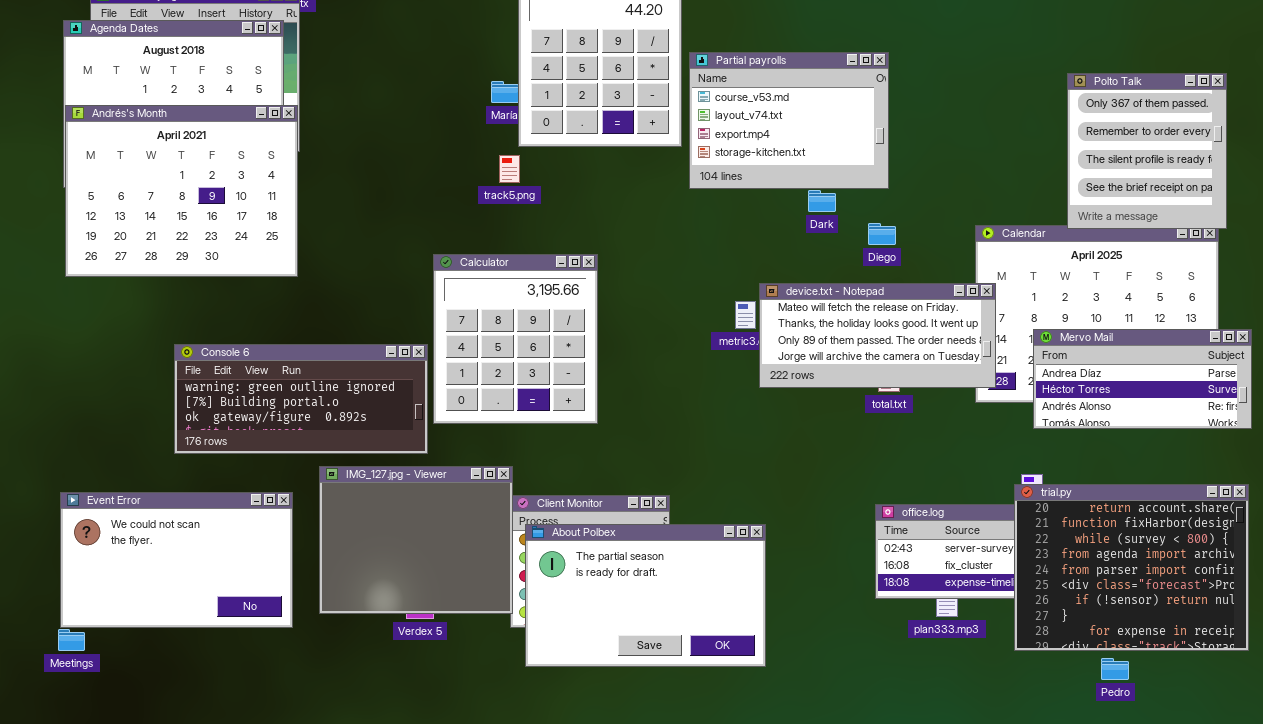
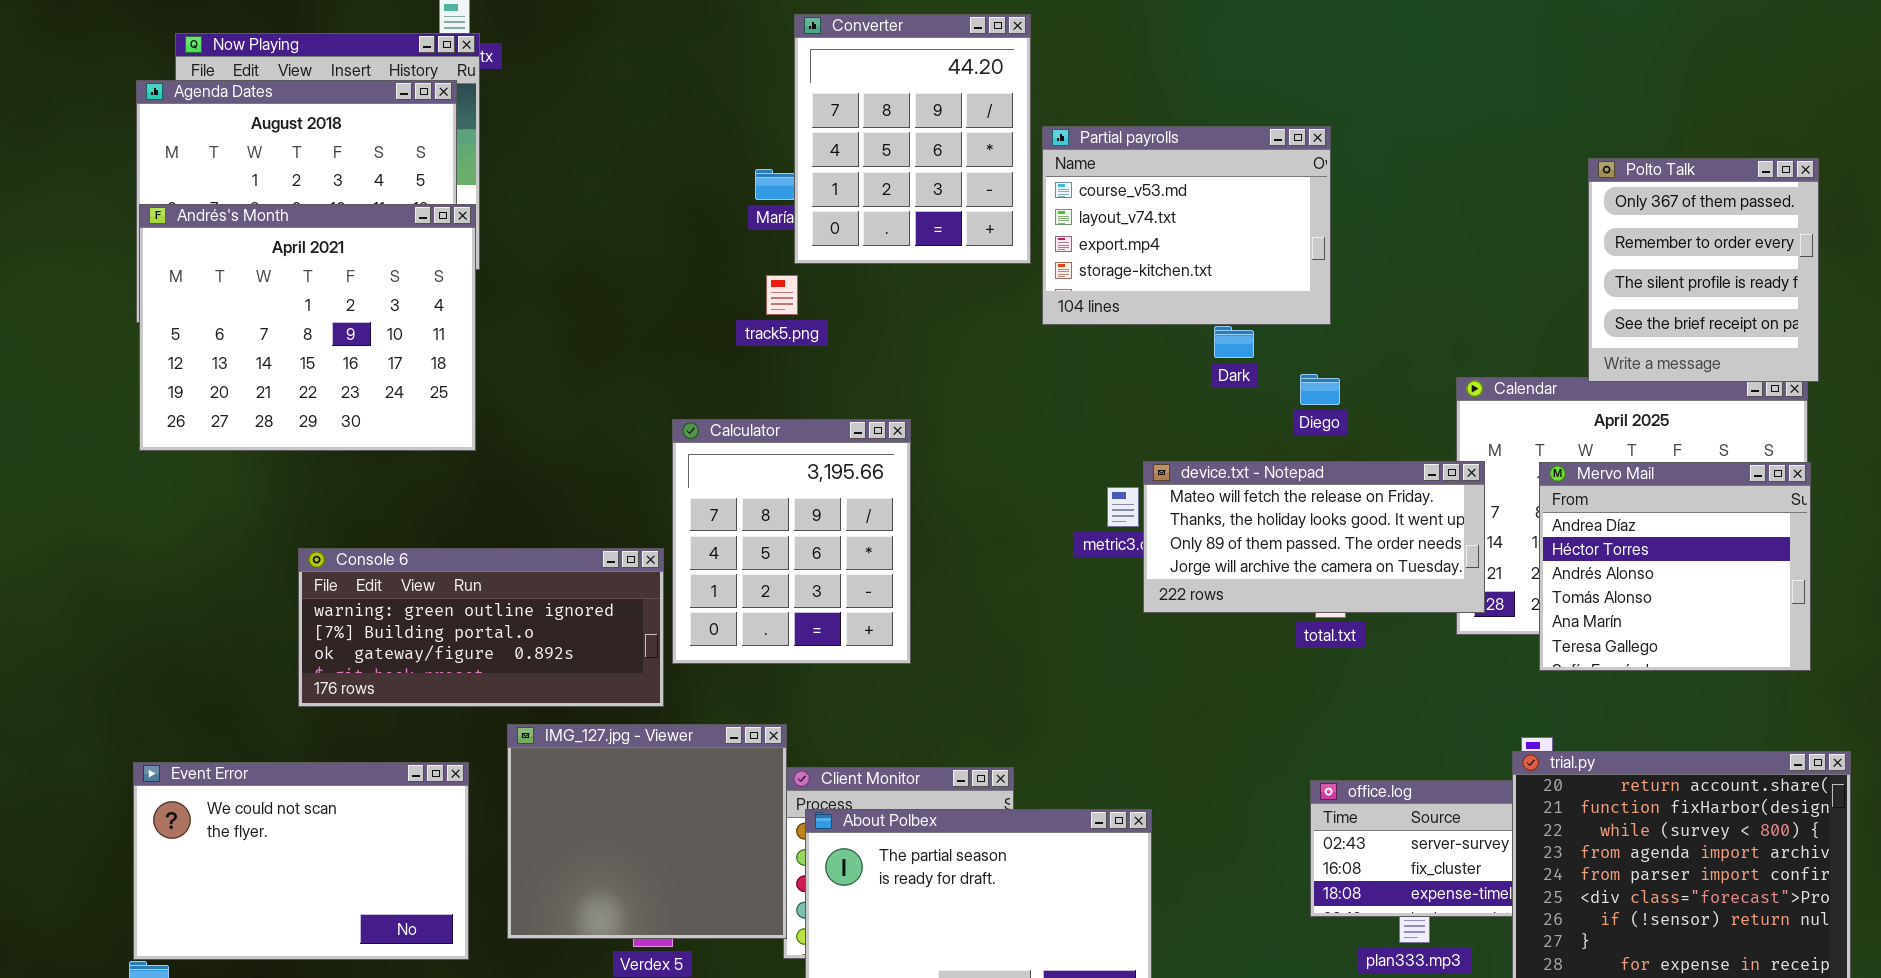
Mervo Mail: [1033,329,1252,429] -> [1539,462,1811,671], resized

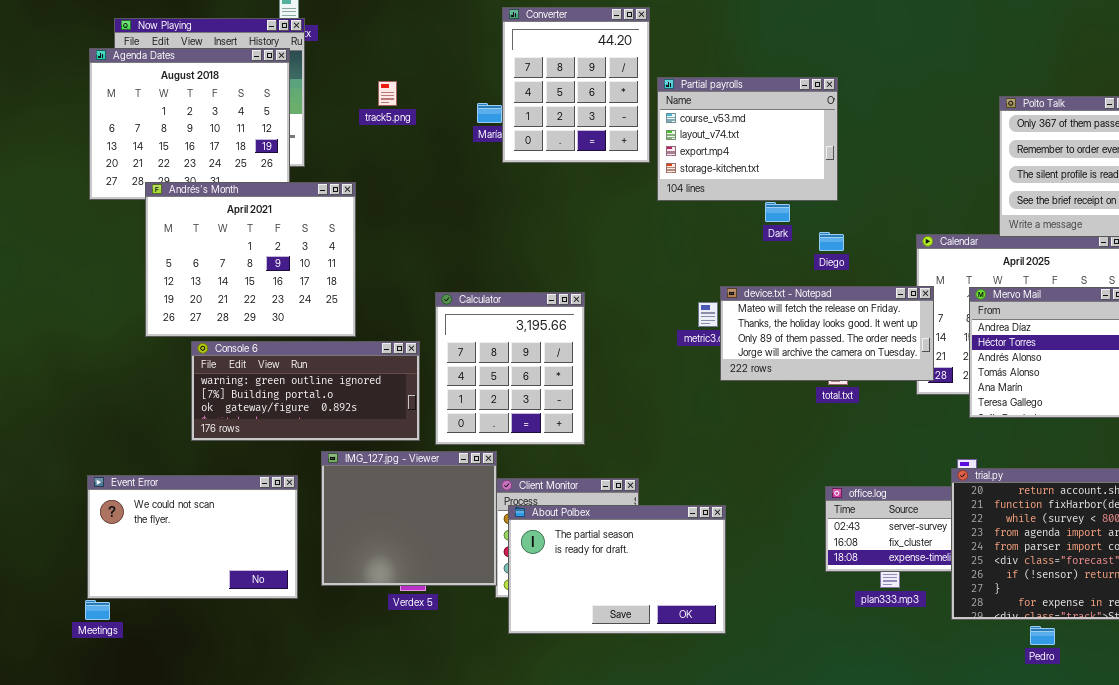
Andrés's Month: [139,204,476,451] -> [145,182,356,337], moved
track5.png: [766,275,798,315] -> [378,81,397,106], moved
Calculator: [672,419,911,664] -> [435,292,585,445], moved

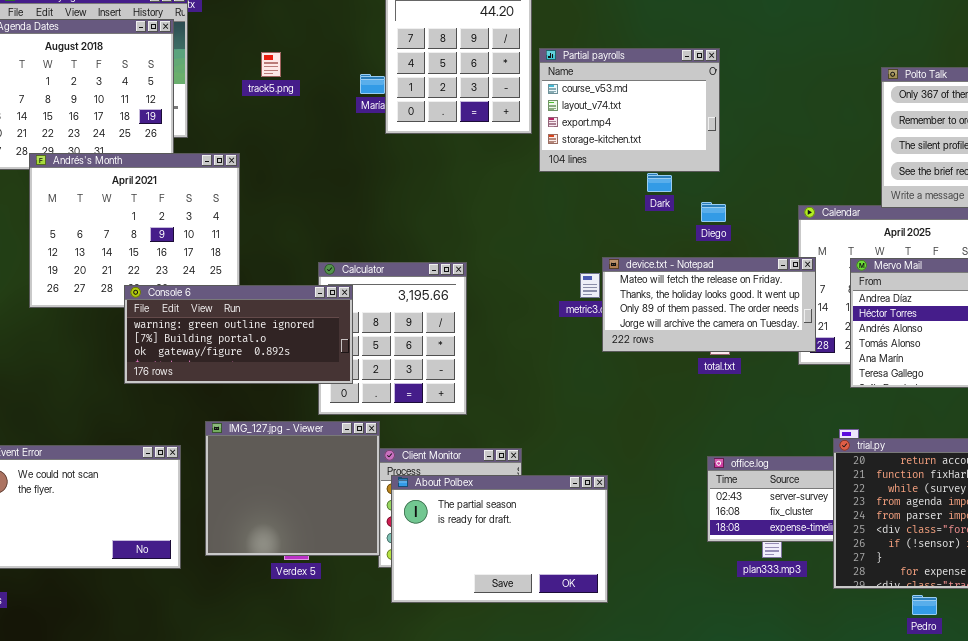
Console 6: [191,341,420,441] -> [124,285,353,384], moved

